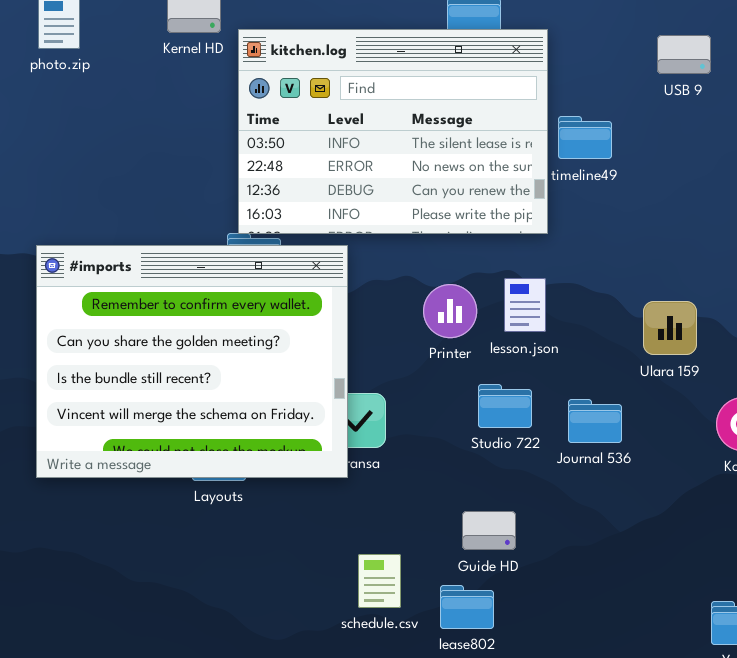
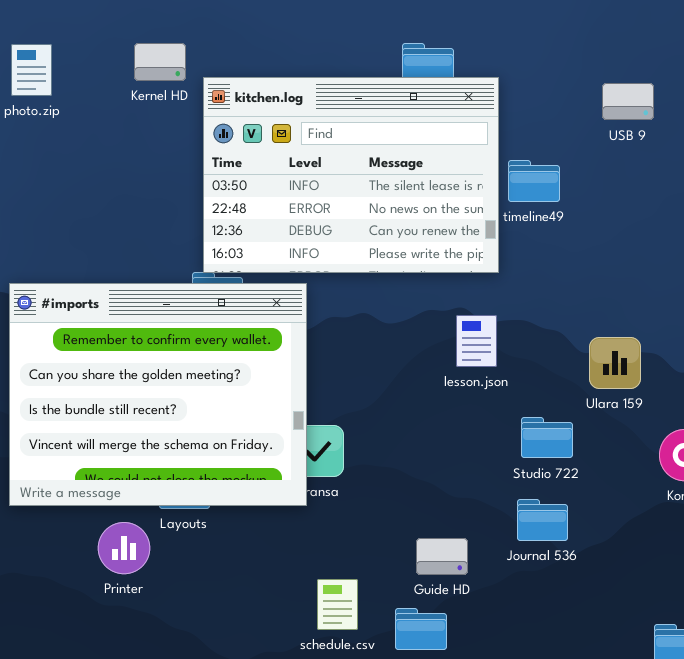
Printer: [423,284,477,338] -> [98,522,150,574], moved
Studio 722: [478,384,532,428] -> [521,417,573,458], moved
Journal 536: [568,399,622,443] -> [517,499,568,541], moved

